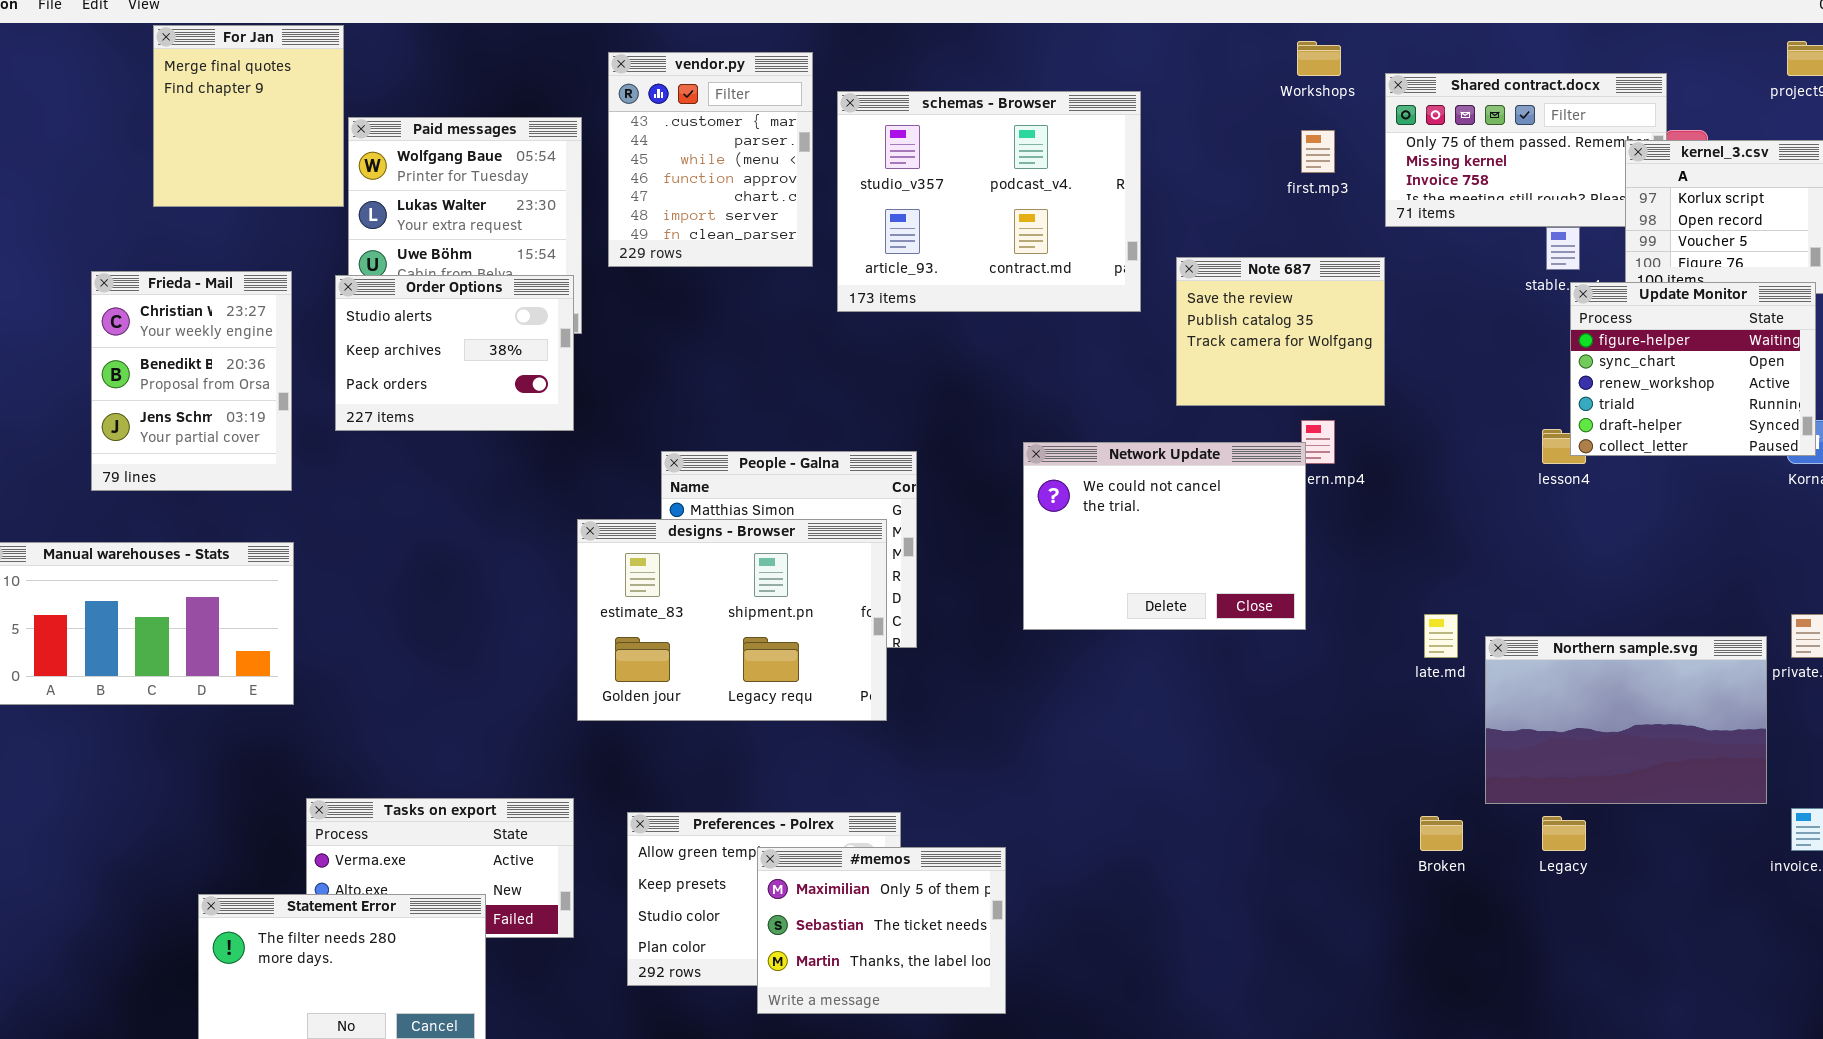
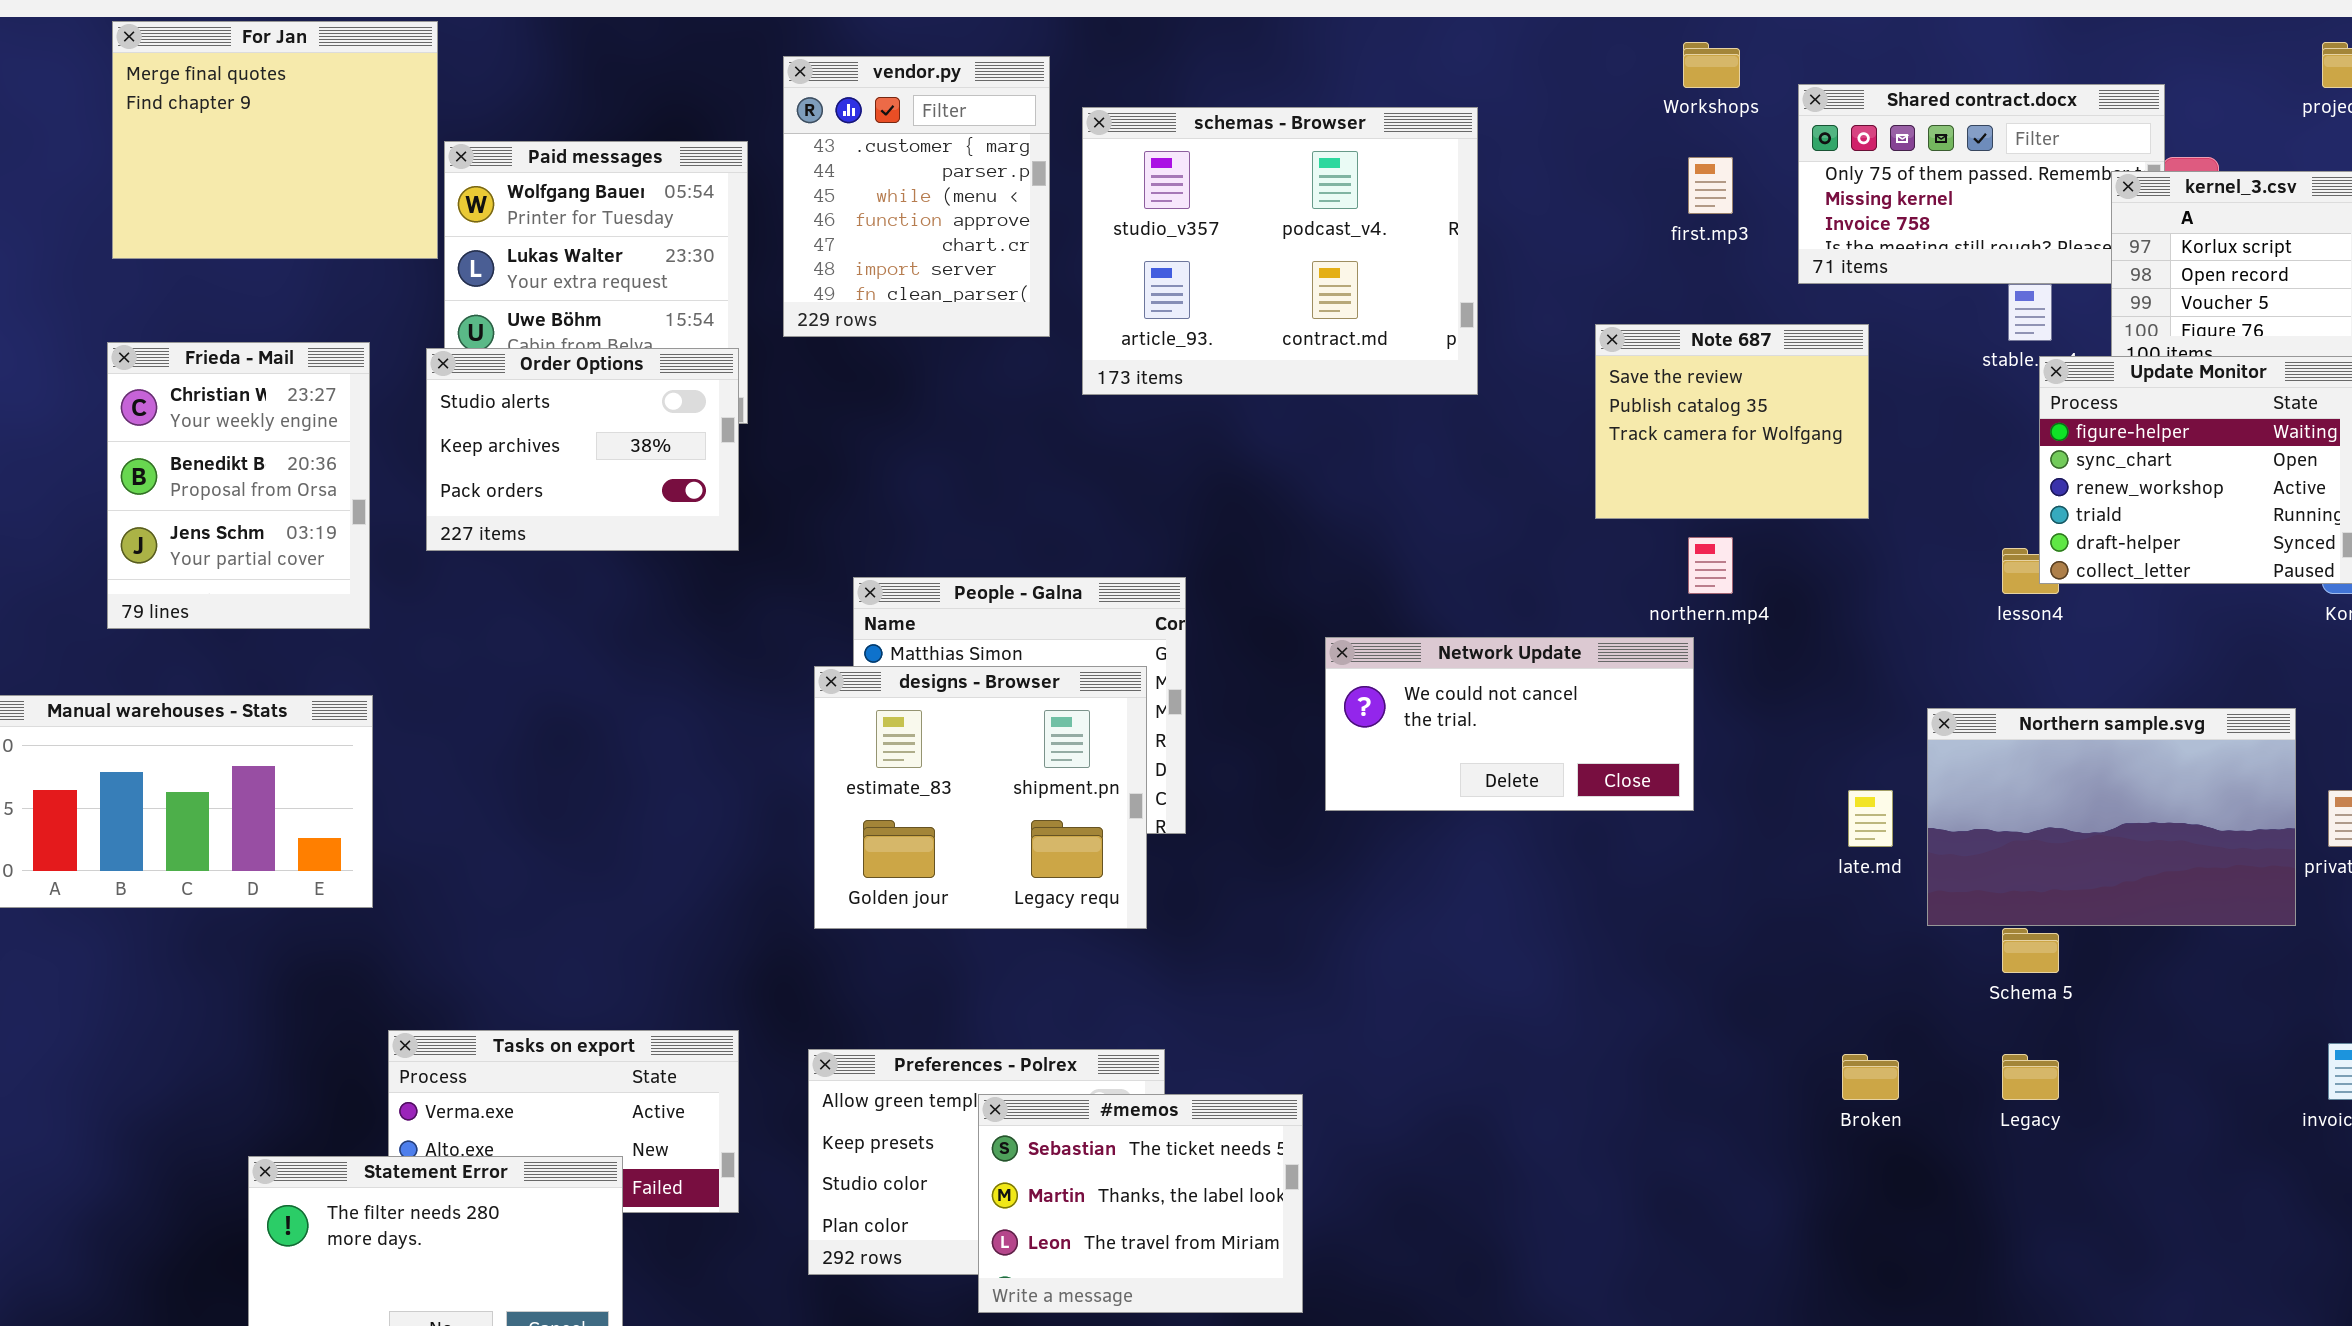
For Jan: [153,25,344,207] -> [112,21,438,259], resized
Note 687: [1176,257,1385,406] -> [1595,324,1869,519], moved
Network Update: [1023,442,1306,630] -> [1325,637,1694,811], resized
designs - Browser: [577,519,887,721] -> [814,666,1147,929], resized
Northern sample.svg: [1485,636,1767,804] -> [1927,708,2296,926], moved
#memos: [757,847,1006,1014] -> [978,1094,1303,1313], scrolled down 1 row

